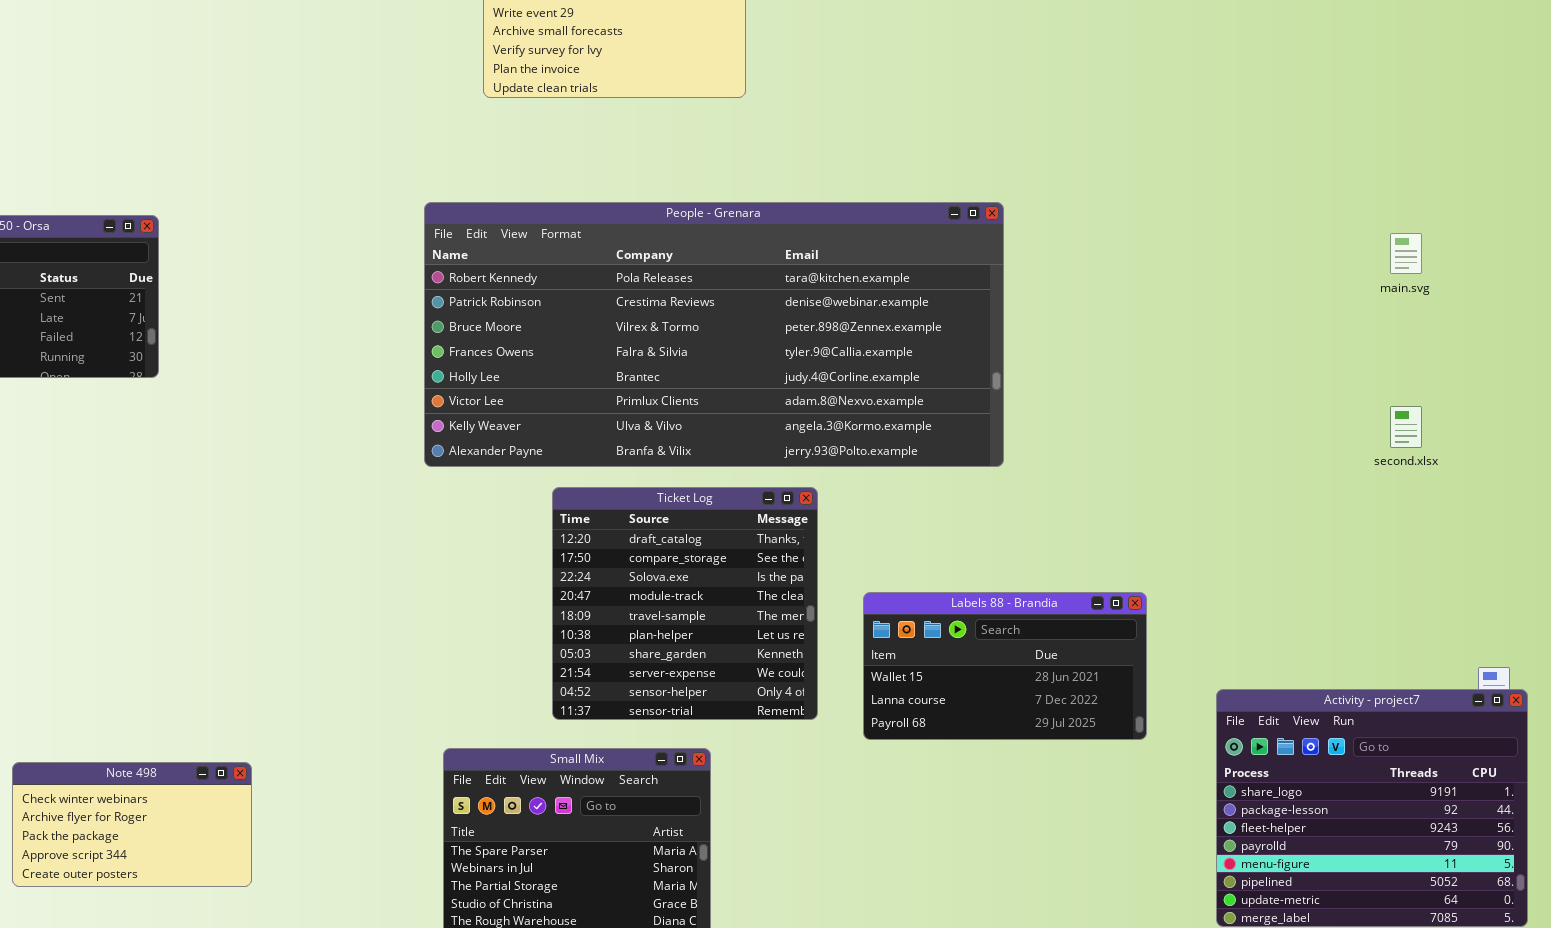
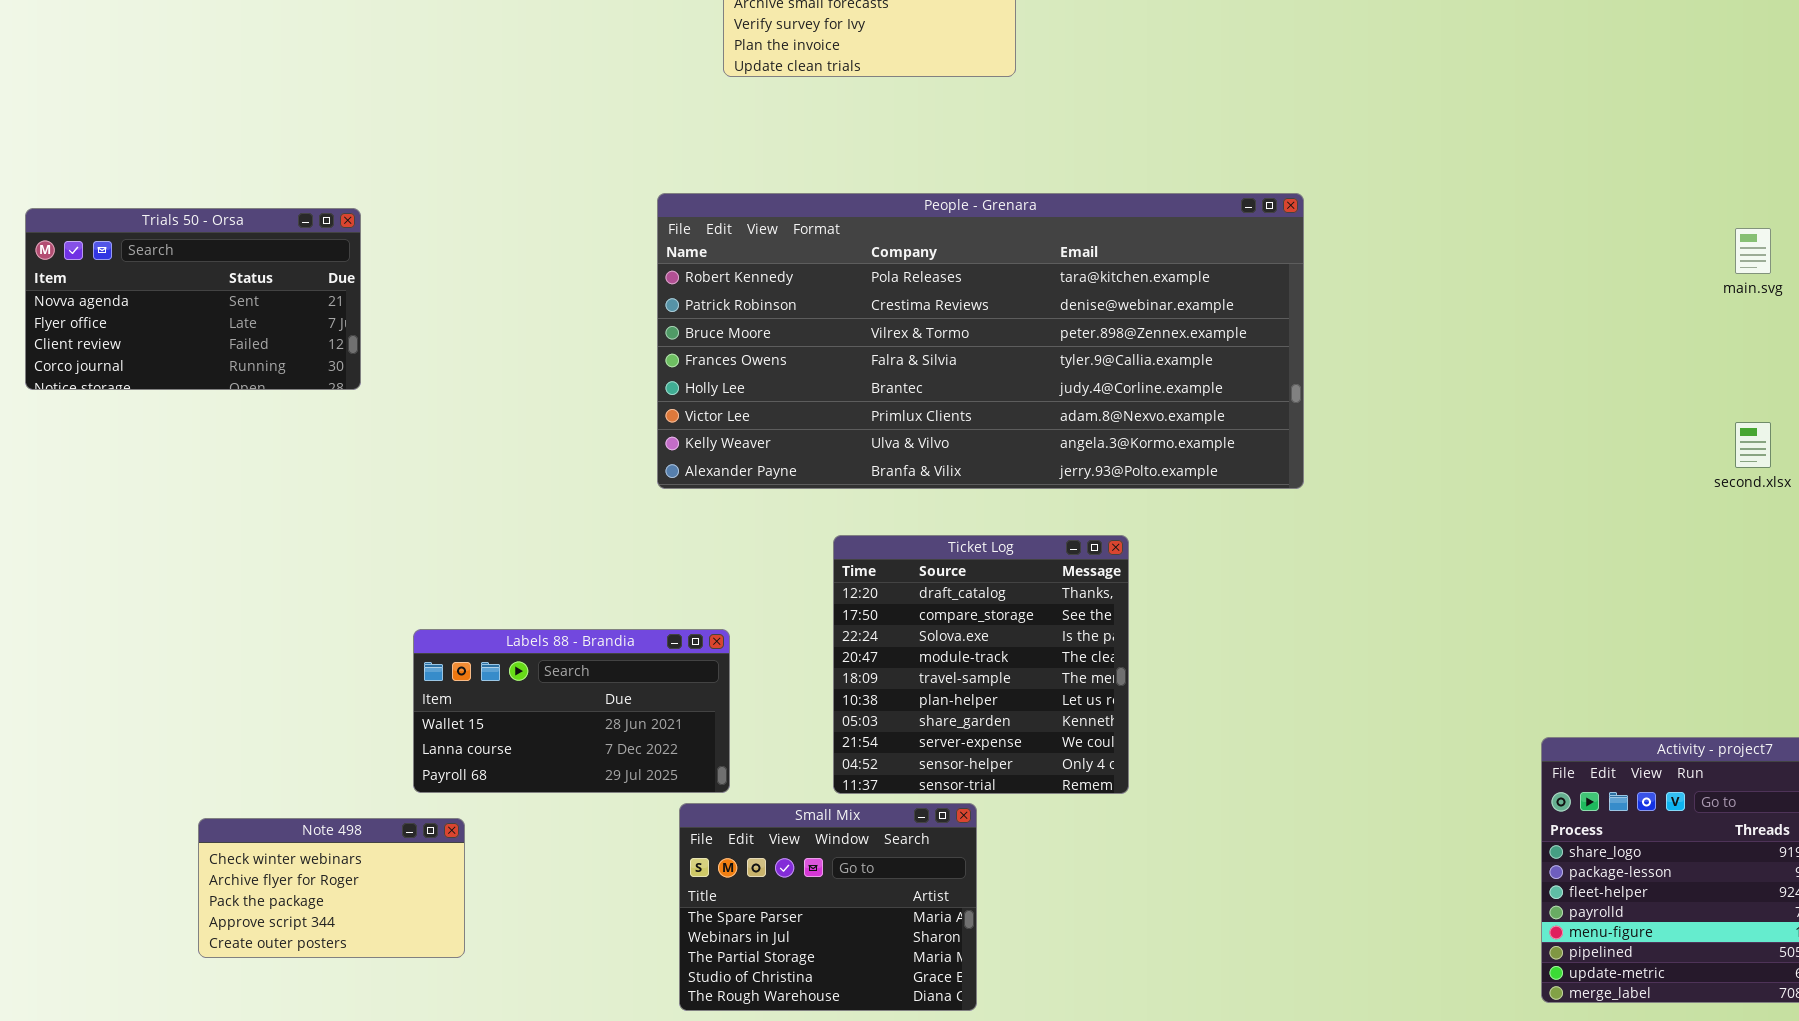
Ticket Log: [552,487,818,720] -> [833,535,1129,794], moved
Labels 88 - Brandia: [863,592,1147,740] -> [413,629,730,793], moved

